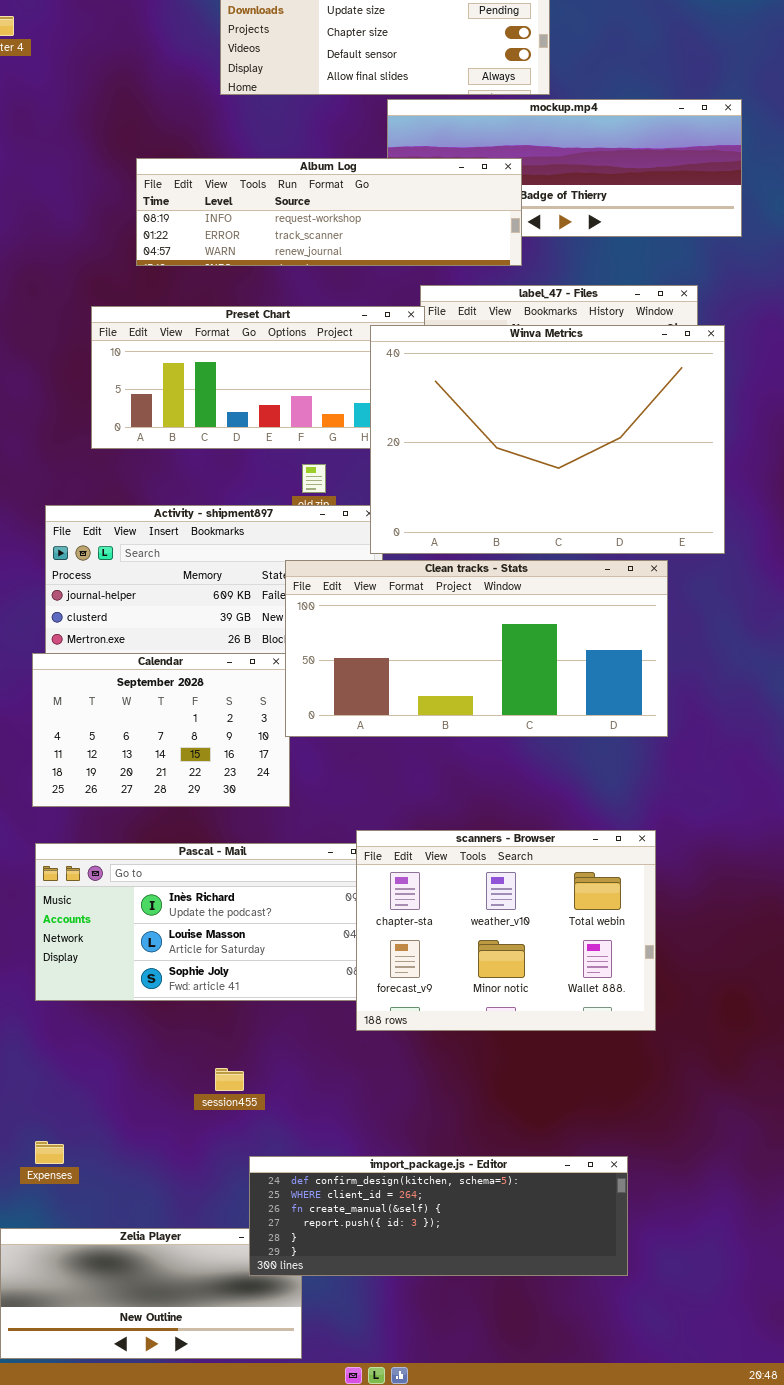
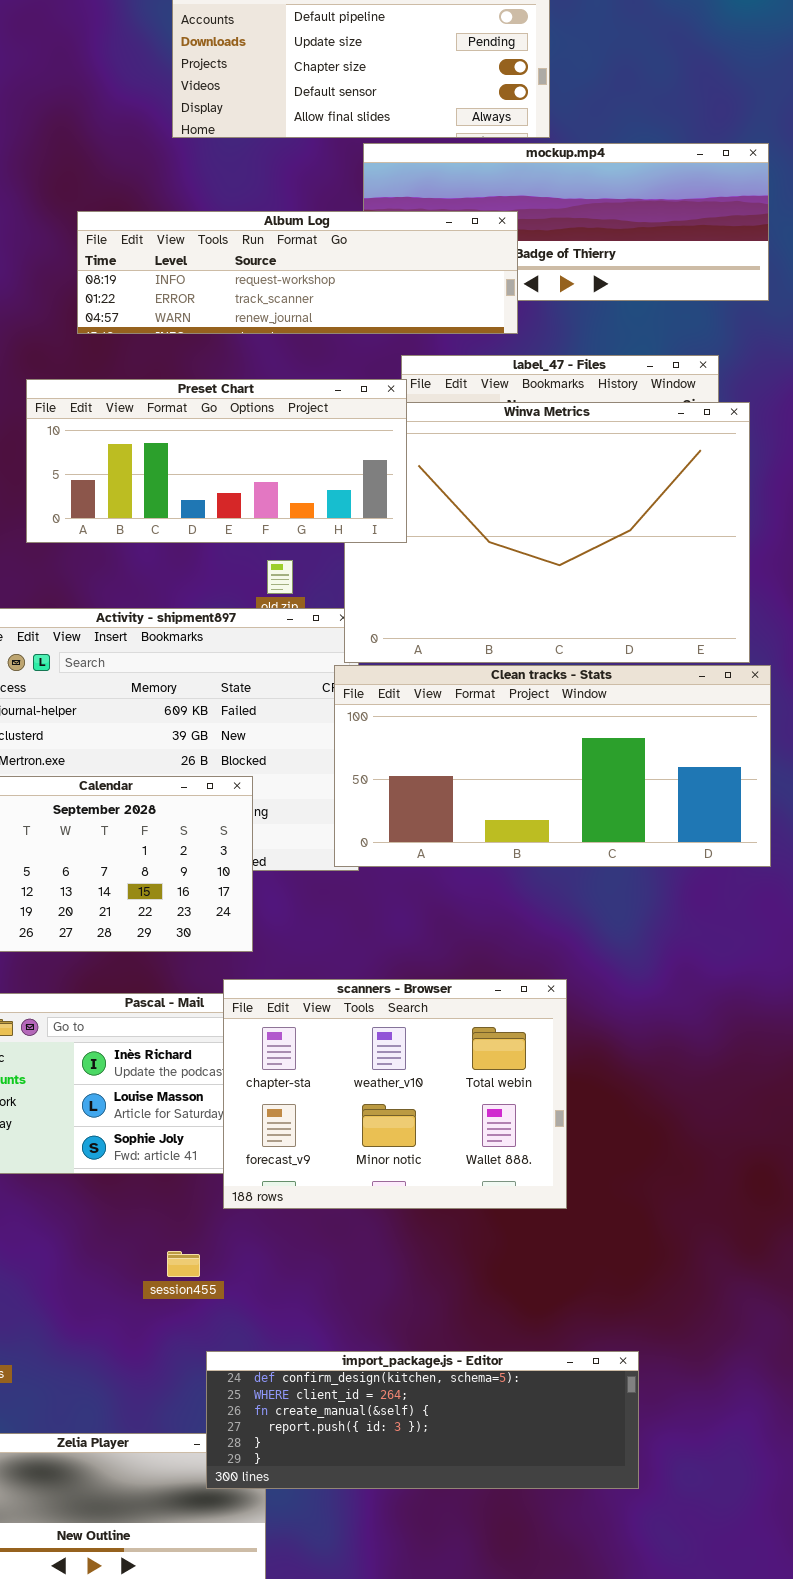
Preset Chart: [91,306,425,449] -> [26,379,407,543], raised
Clean tracks - Stats: [285,560,668,737] -> [334,665,771,867], moved
scanners - Browser: [356,830,656,1031] -> [223,979,567,1209], moved

